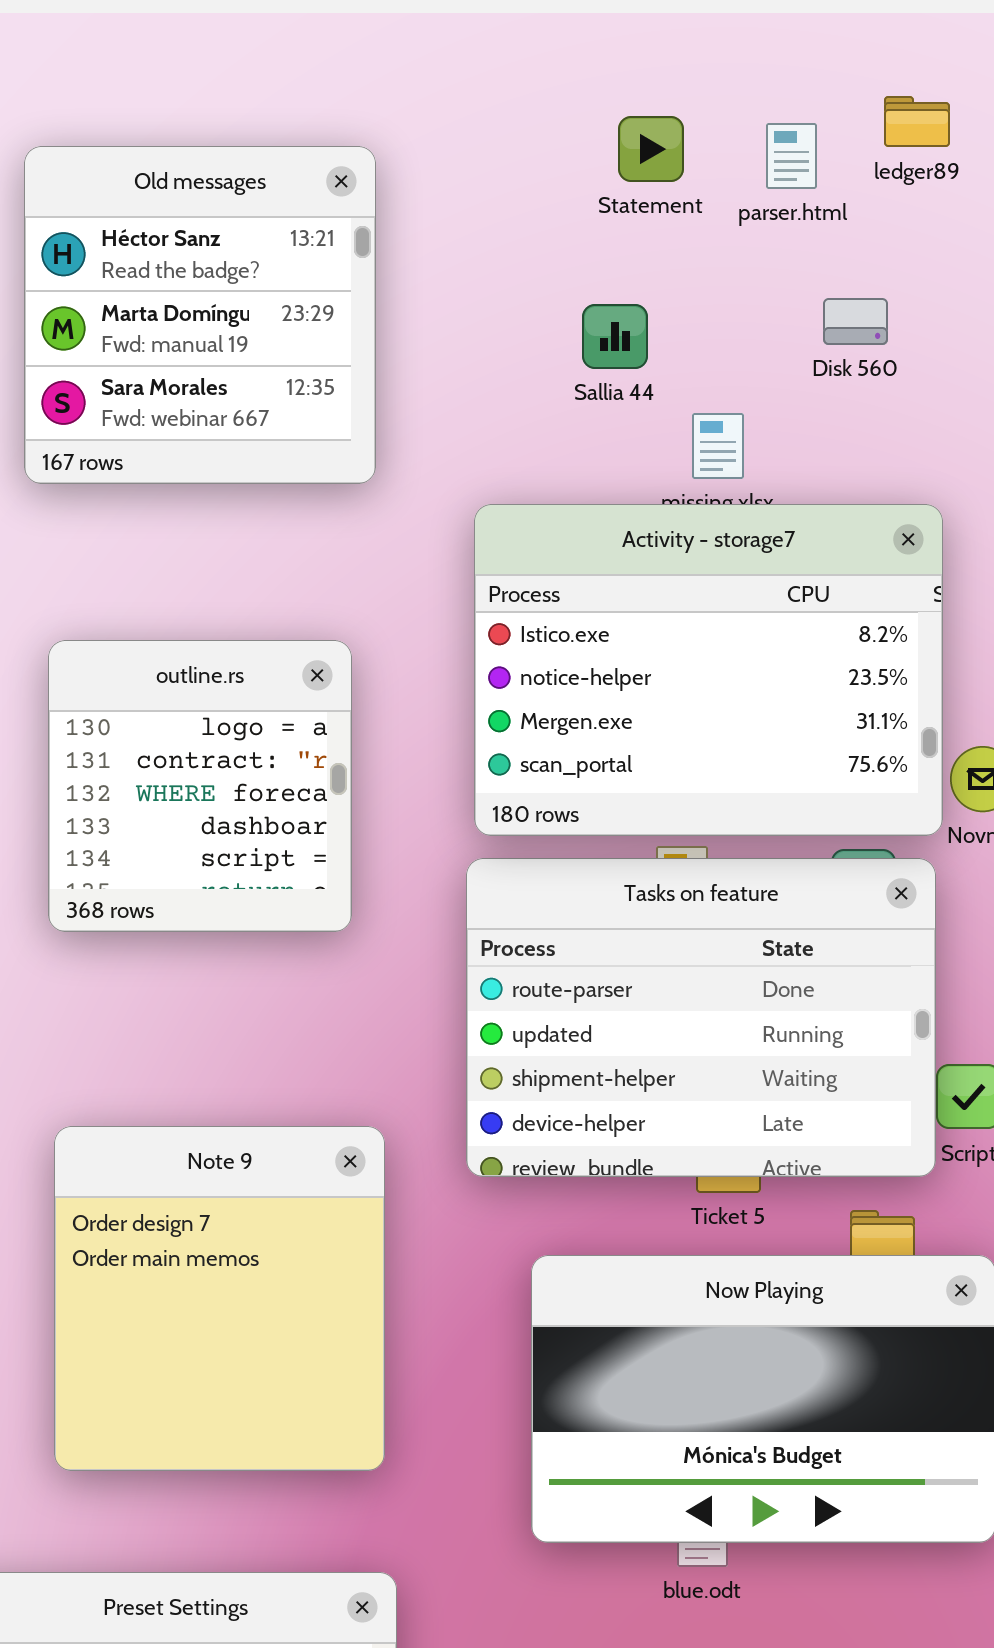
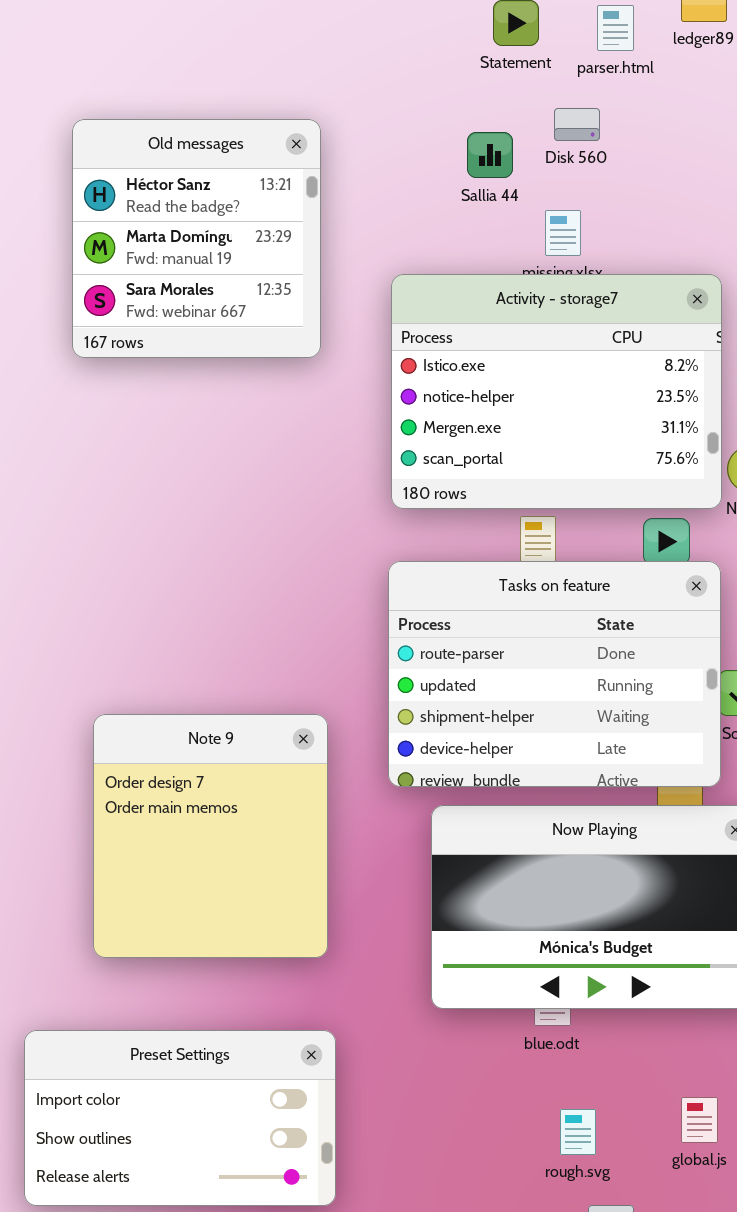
Old messages: [24,146,376,484] -> [72,119,321,358], moved
Disk 560: [823,298,888,345] -> [554,108,600,141], moved
outline.rs: [48,640,352,932] -> none, closed
Tasks on feature: [466,858,936,1177] -> [388,561,721,787], moved

